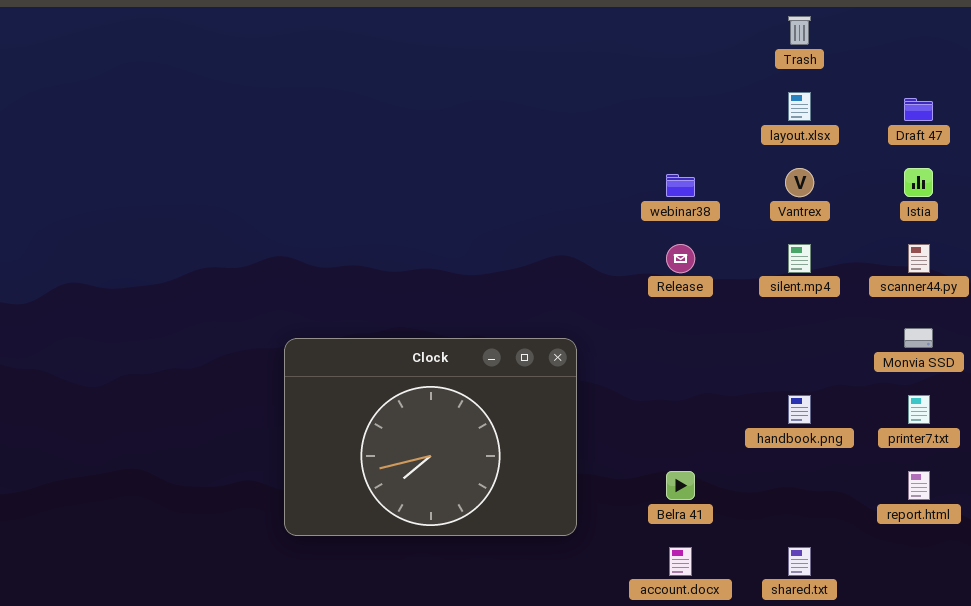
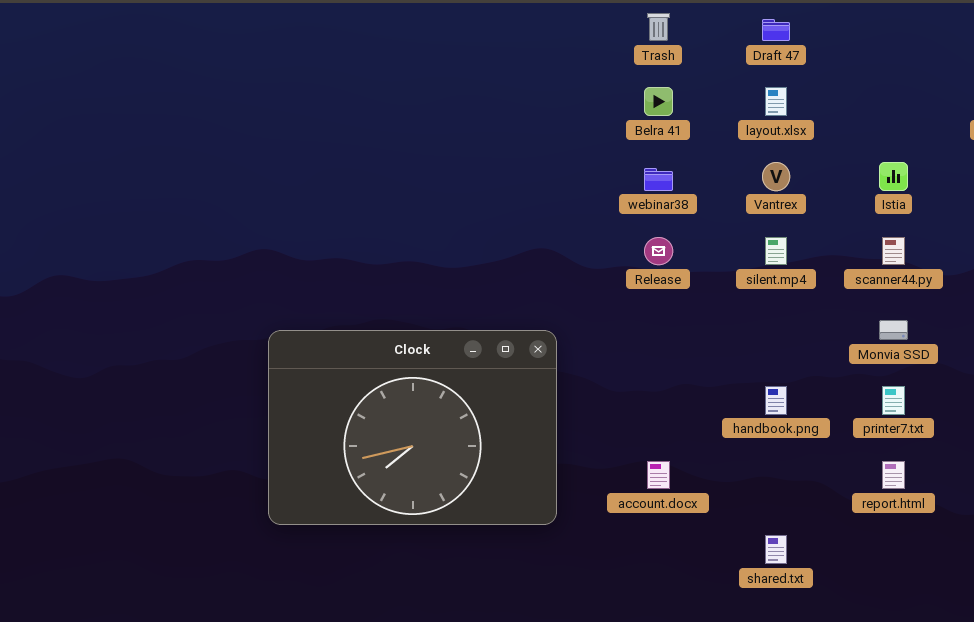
Trash: [788,16,811,45] -> [647,13,670,41], moved
Draft 47: [904,98,933,121] -> [762,19,790,41], moved
Belra 41: [666,471,695,500] -> [644,87,673,116], moved
account.docx: [669,547,692,576] -> [647,461,670,489], moved

